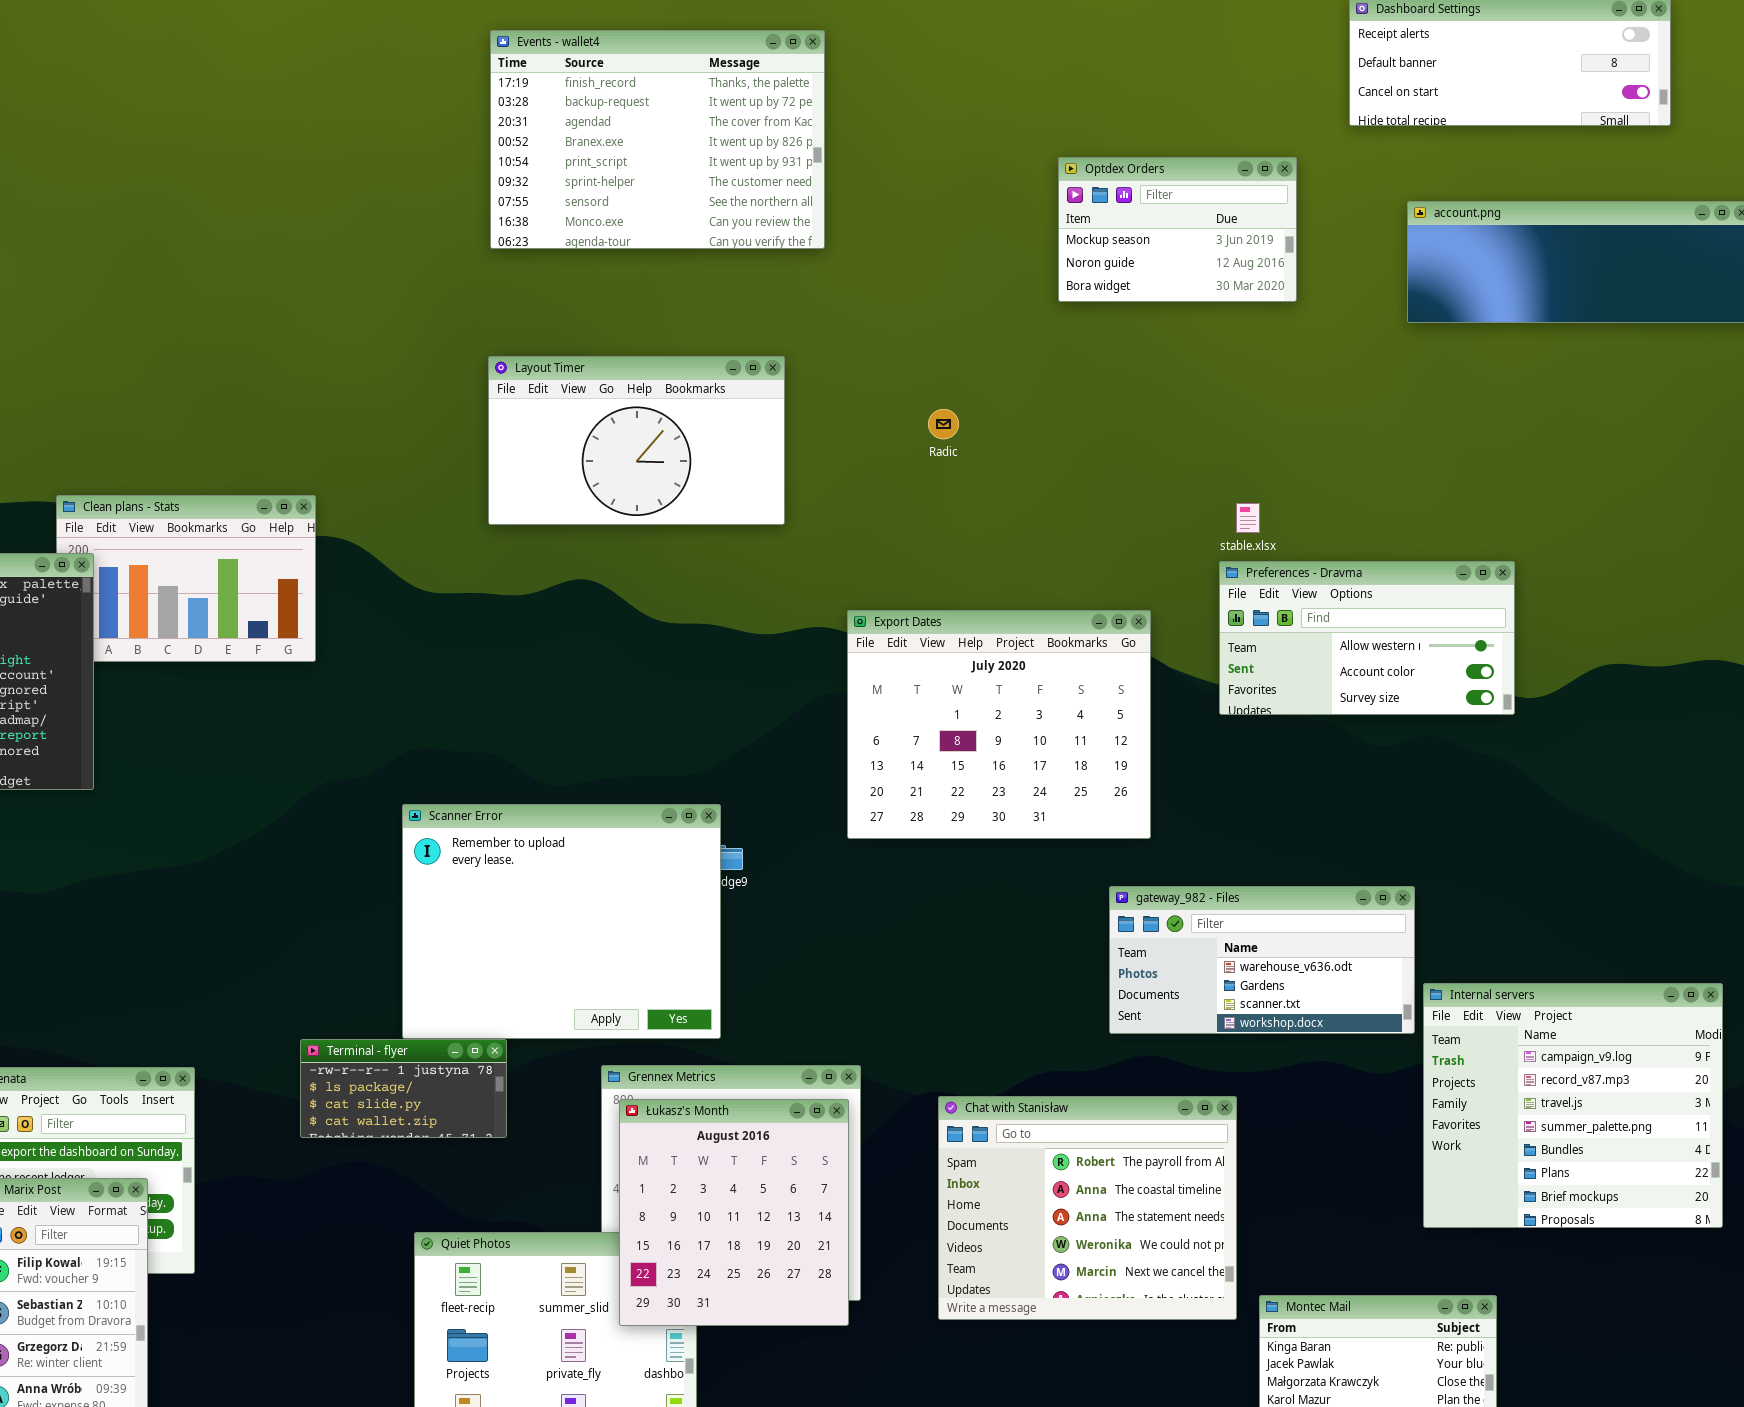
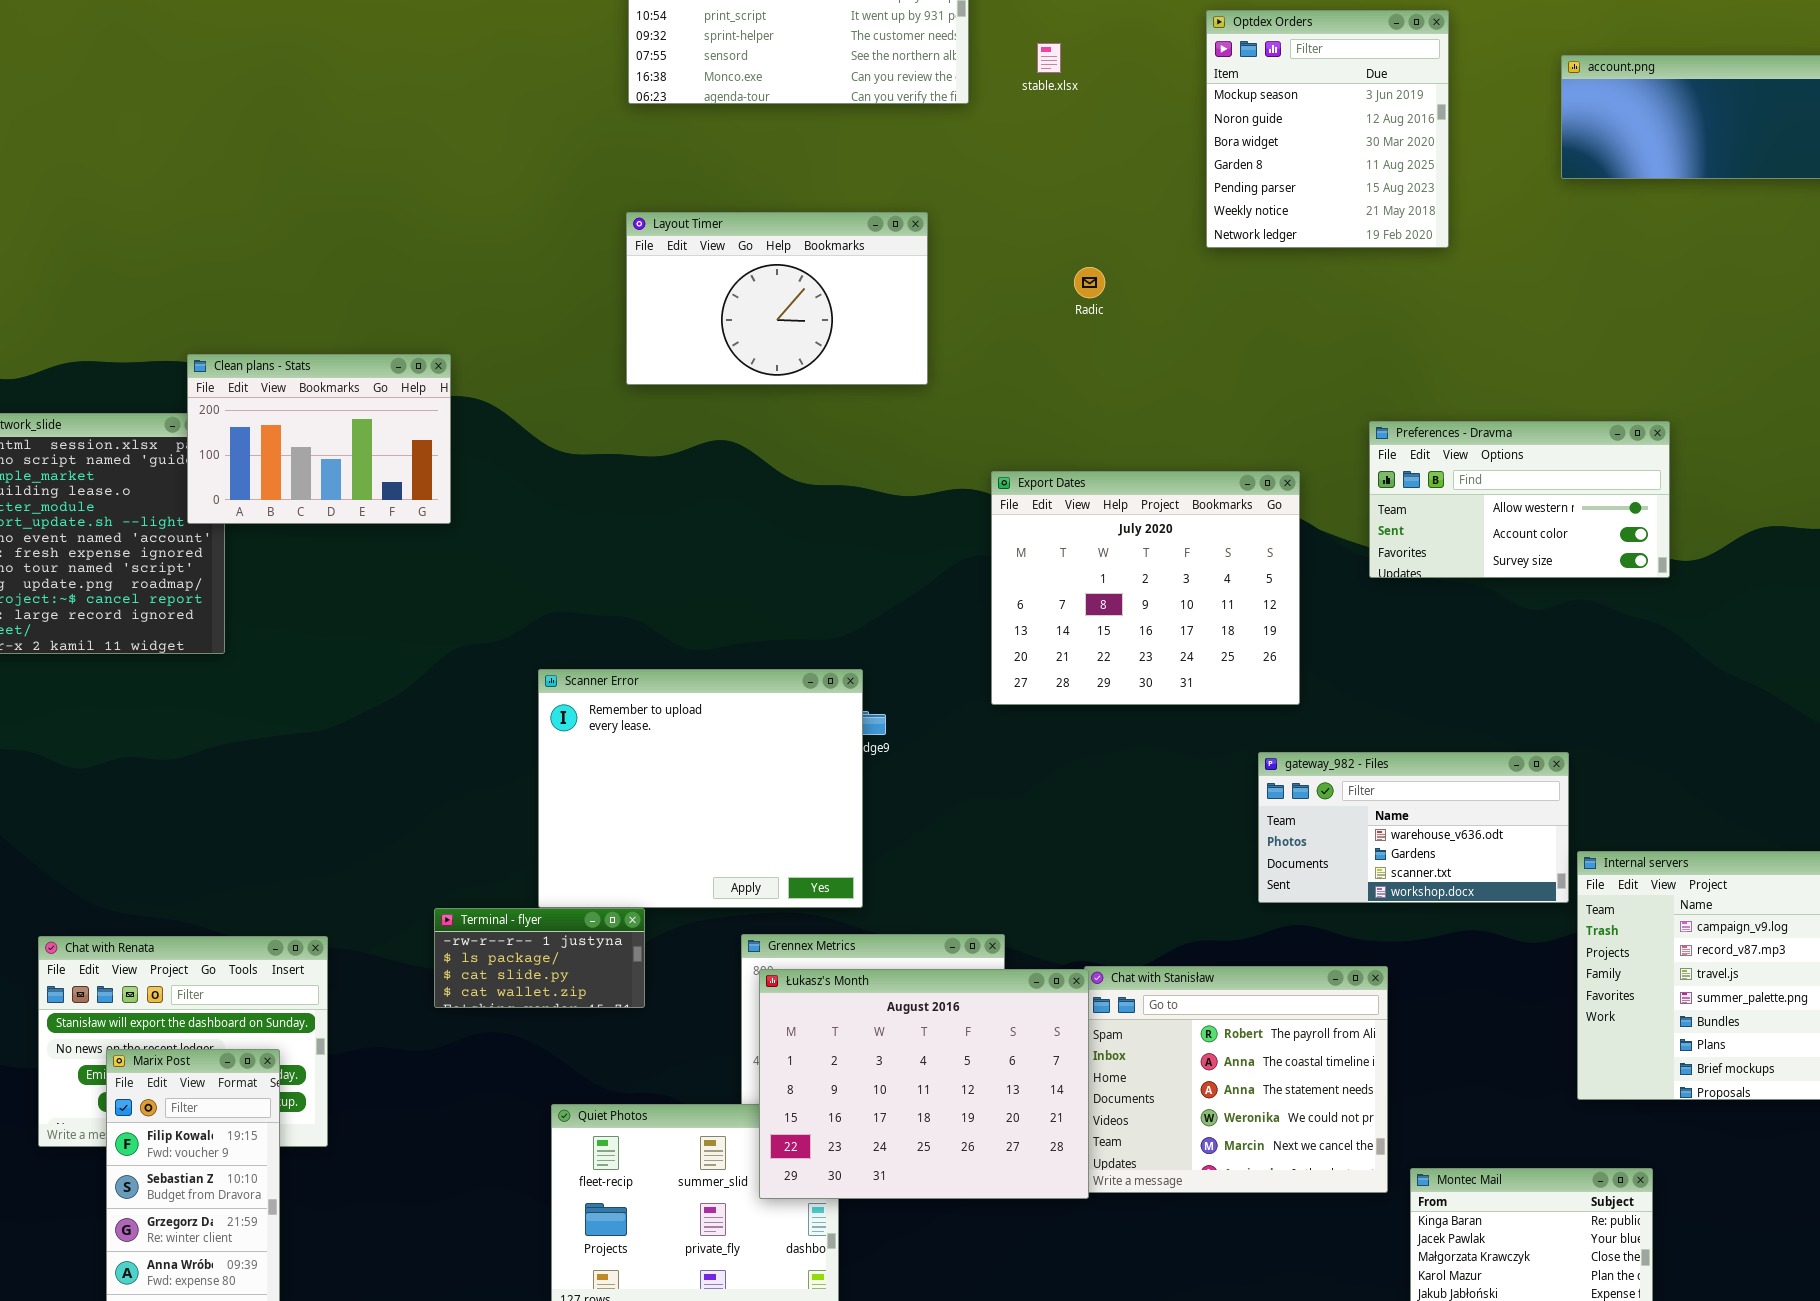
Optdex Orders: [1058,157,1297,302] -> [1206,10,1449,248], resized
Clean plans - Stats: [56,495,316,662] -> [187,354,451,524], raised
stable.xlsx: [1236,503,1260,533] -> [1037,43,1061,73], moved
Łukasz's Month: [619,1099,849,1326] -> [759,969,1089,1199], resized

